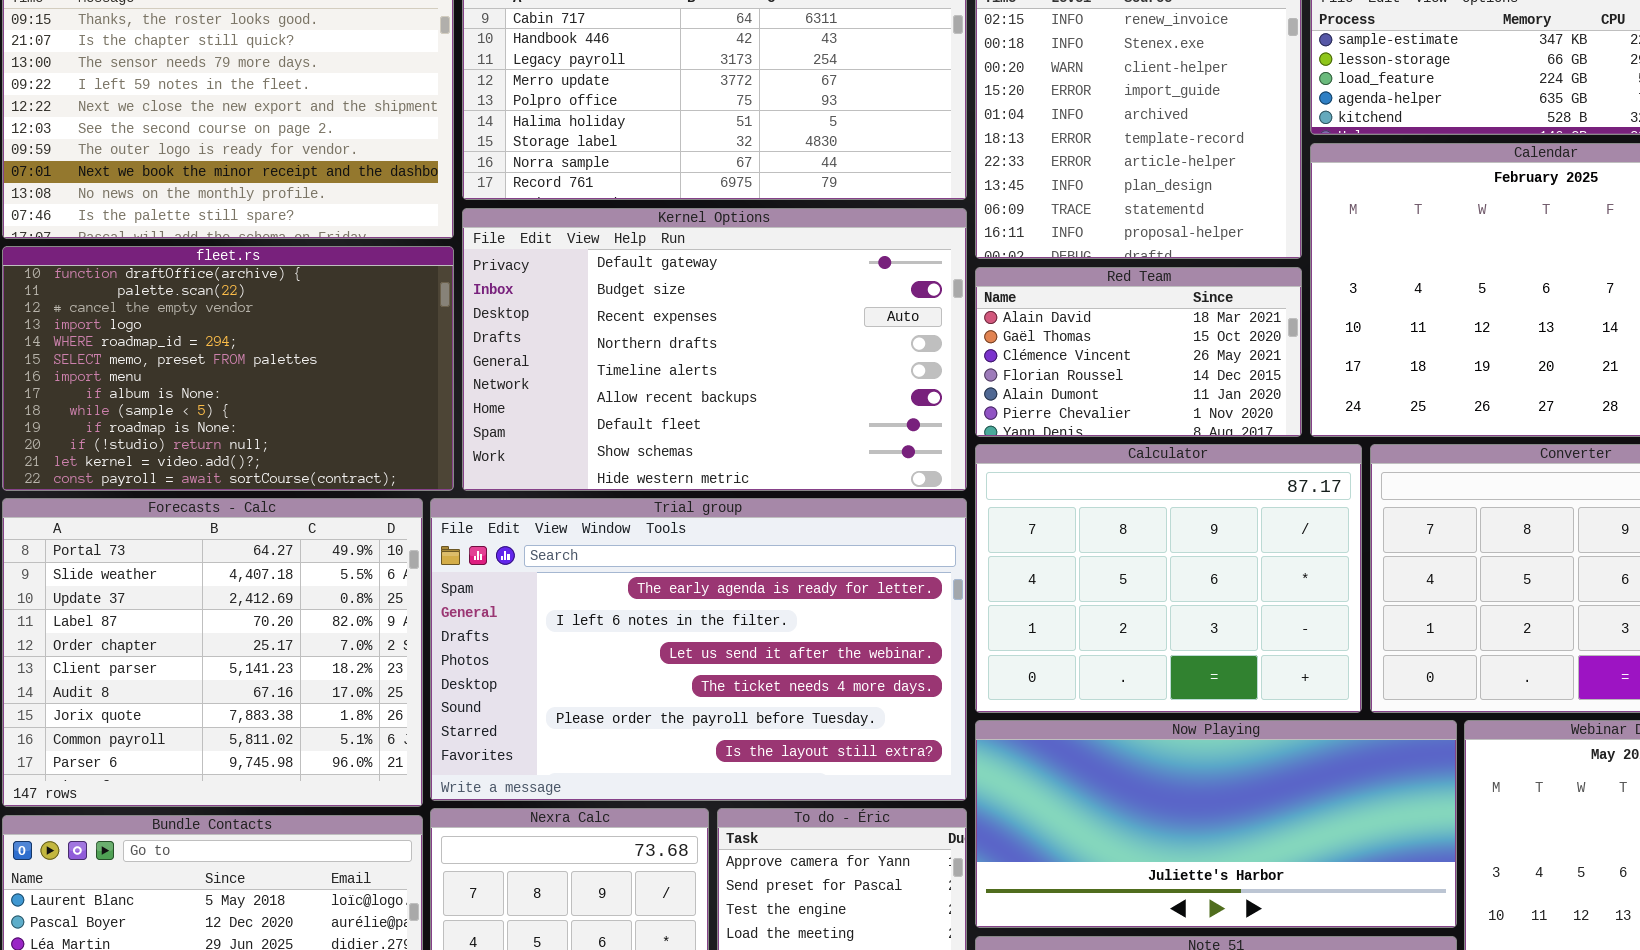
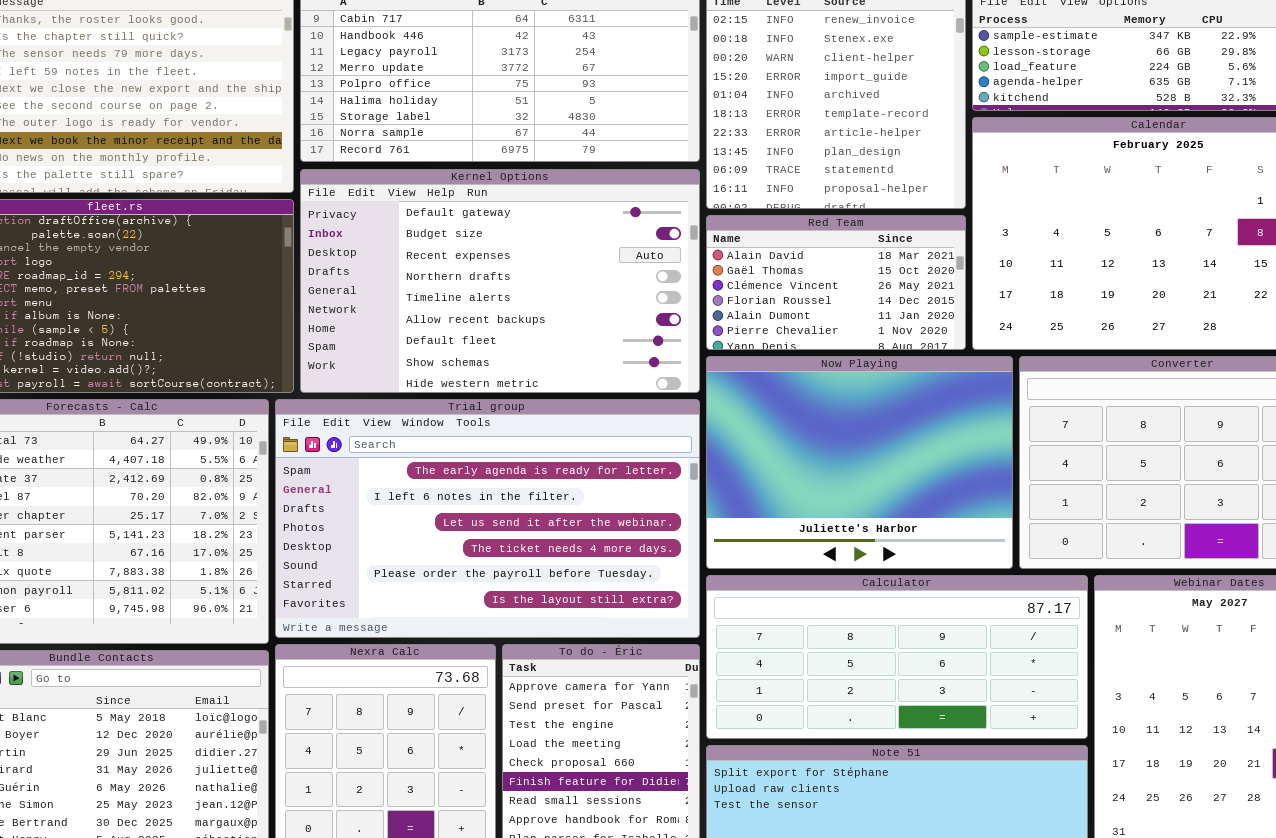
Calculator: [975,444,1362,713] -> [706,575,1088,739], moved, resized
Now Playing: [975,720,1457,928] -> [706,356,1013,569], moved, resized

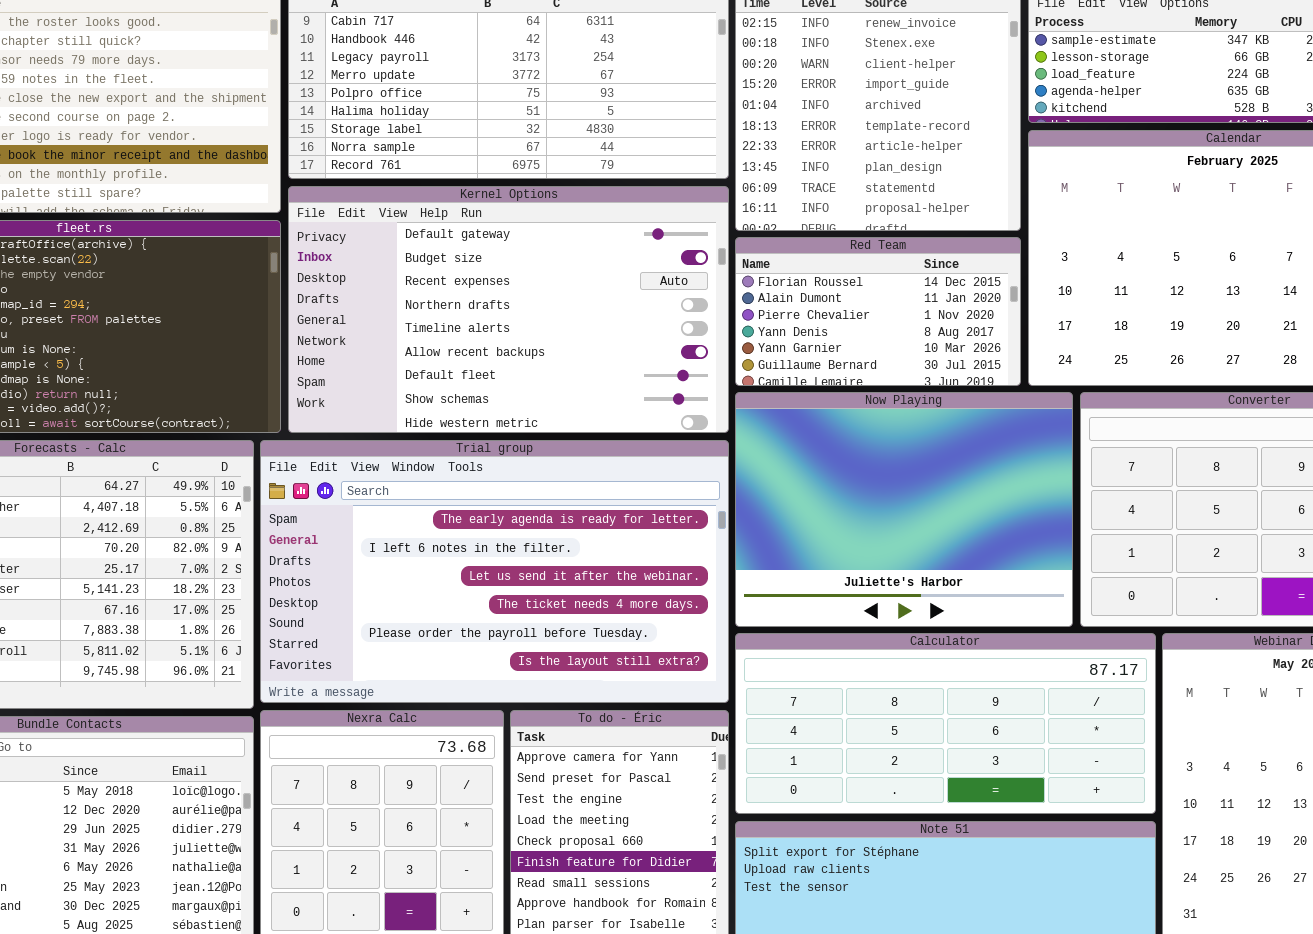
Red Team: [706,215,966,350] -> [735,237,1021,386], scrolled down 3 rows

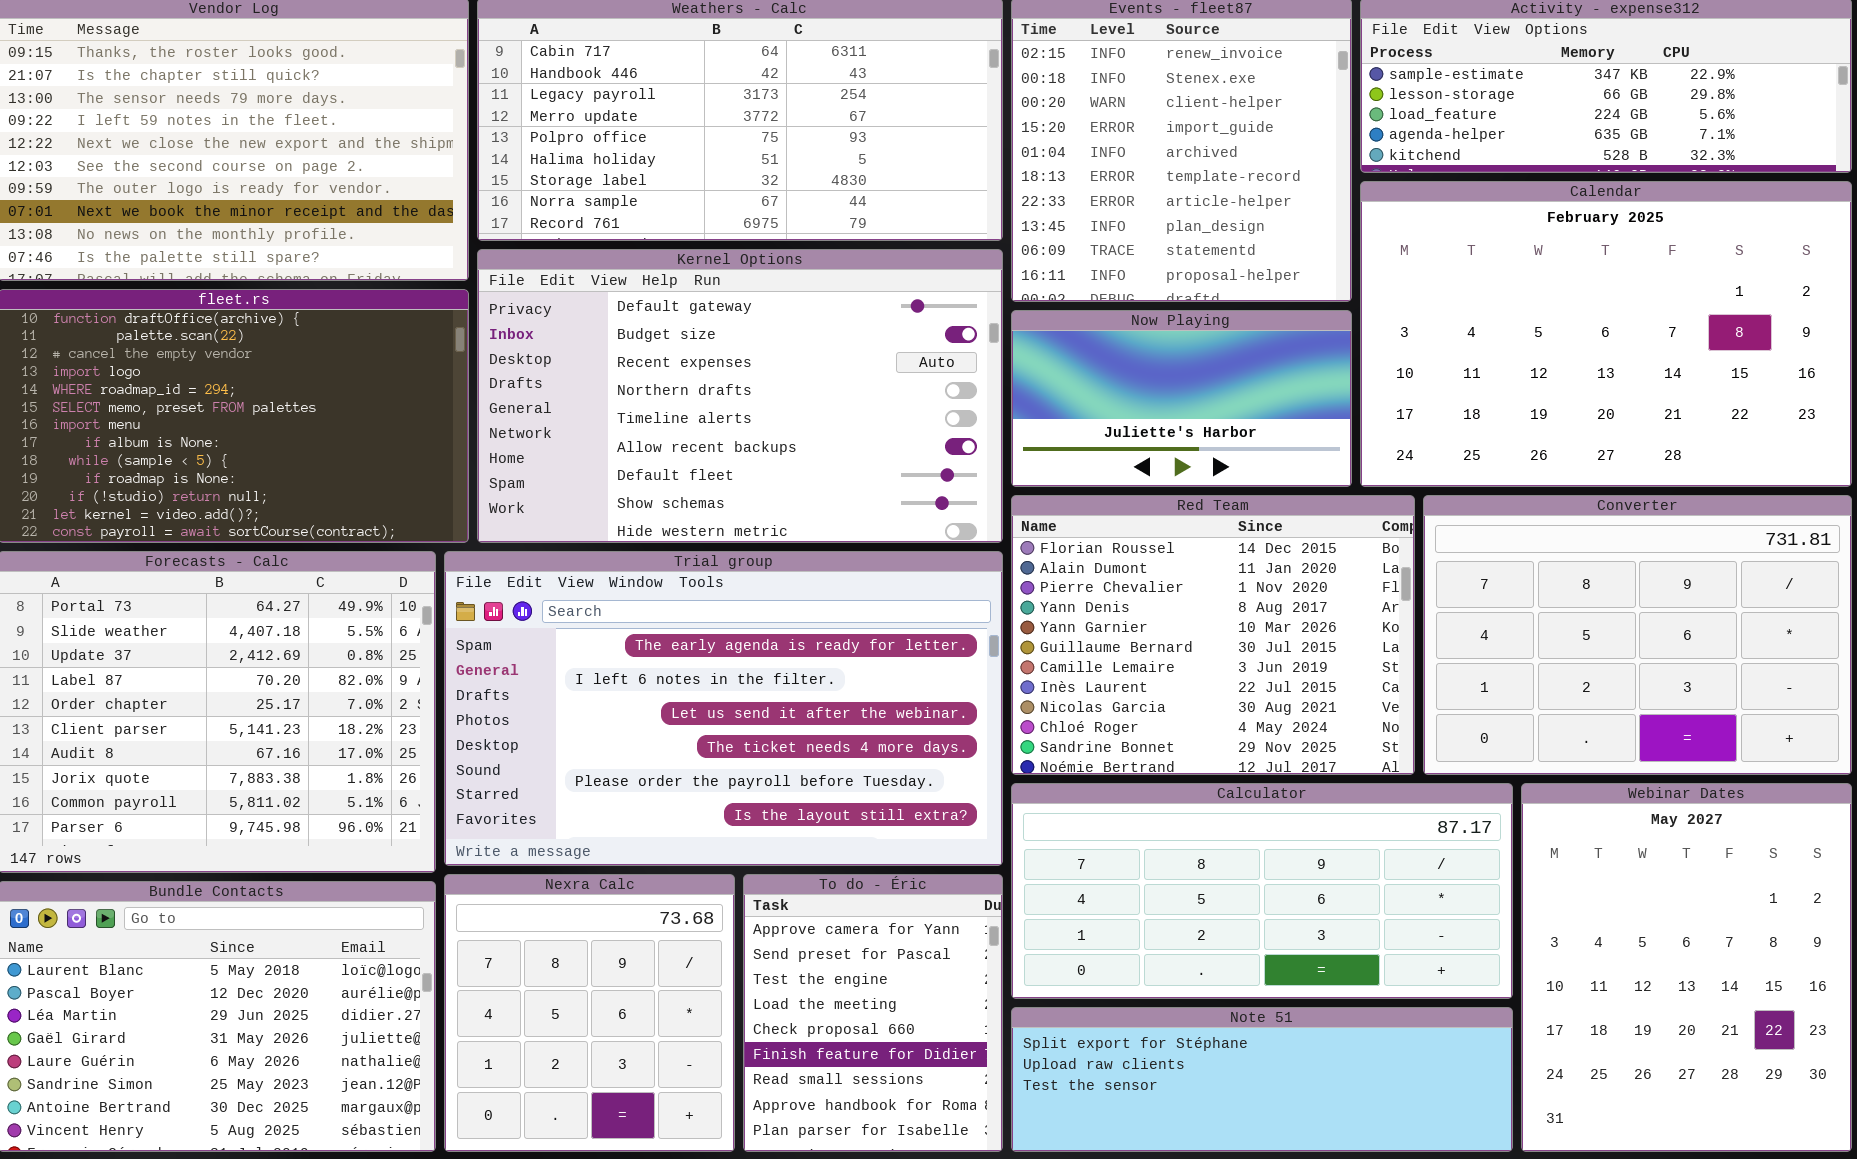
Red Team: [735,237,1021,386] -> [1011,495,1415,775], moved, resized
Now Playing: [735,392,1073,627] -> [1011,310,1352,487], moved, resized

